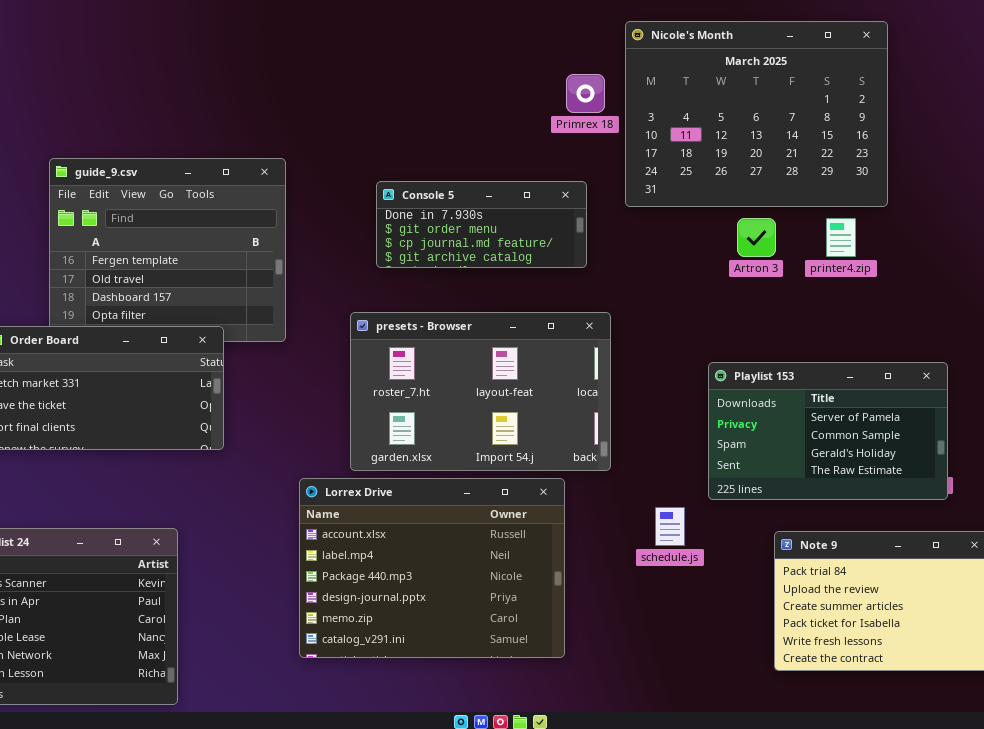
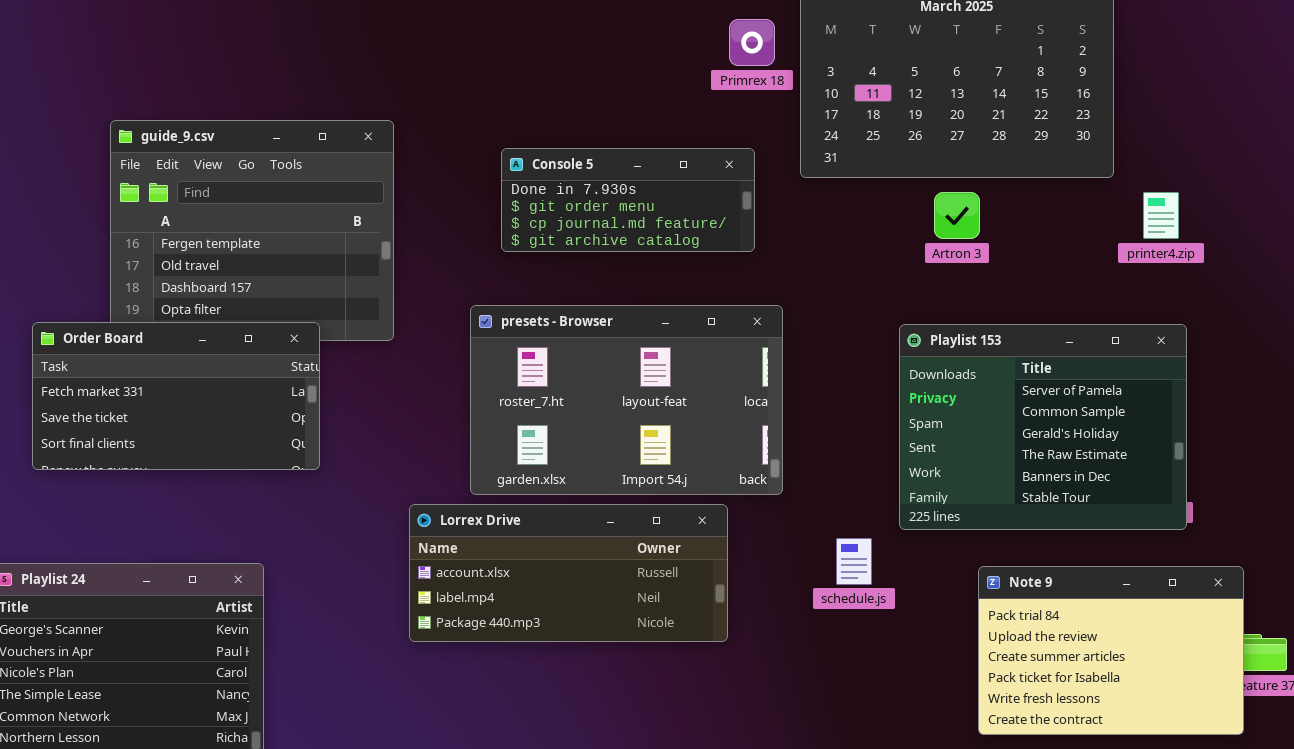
printer4.zip: [826,218,856,257] -> [1143,192,1179,239], moved
Playlist 153: [708,362,948,500] -> [899,324,1187,530], resized
Lorrex Drive: [299,478,565,658] -> [409,504,728,642], resized

